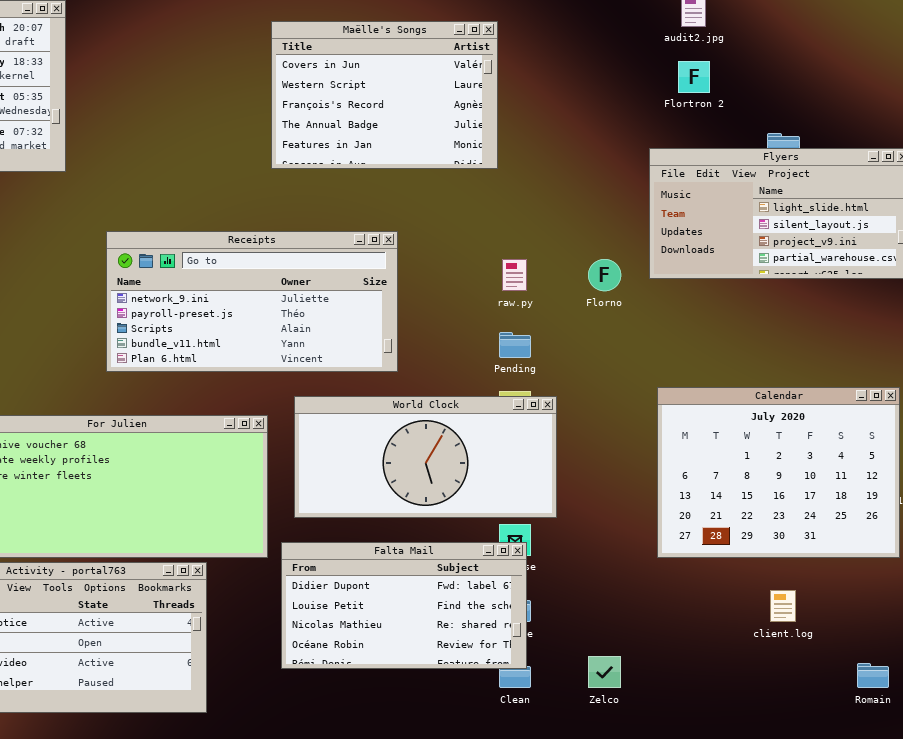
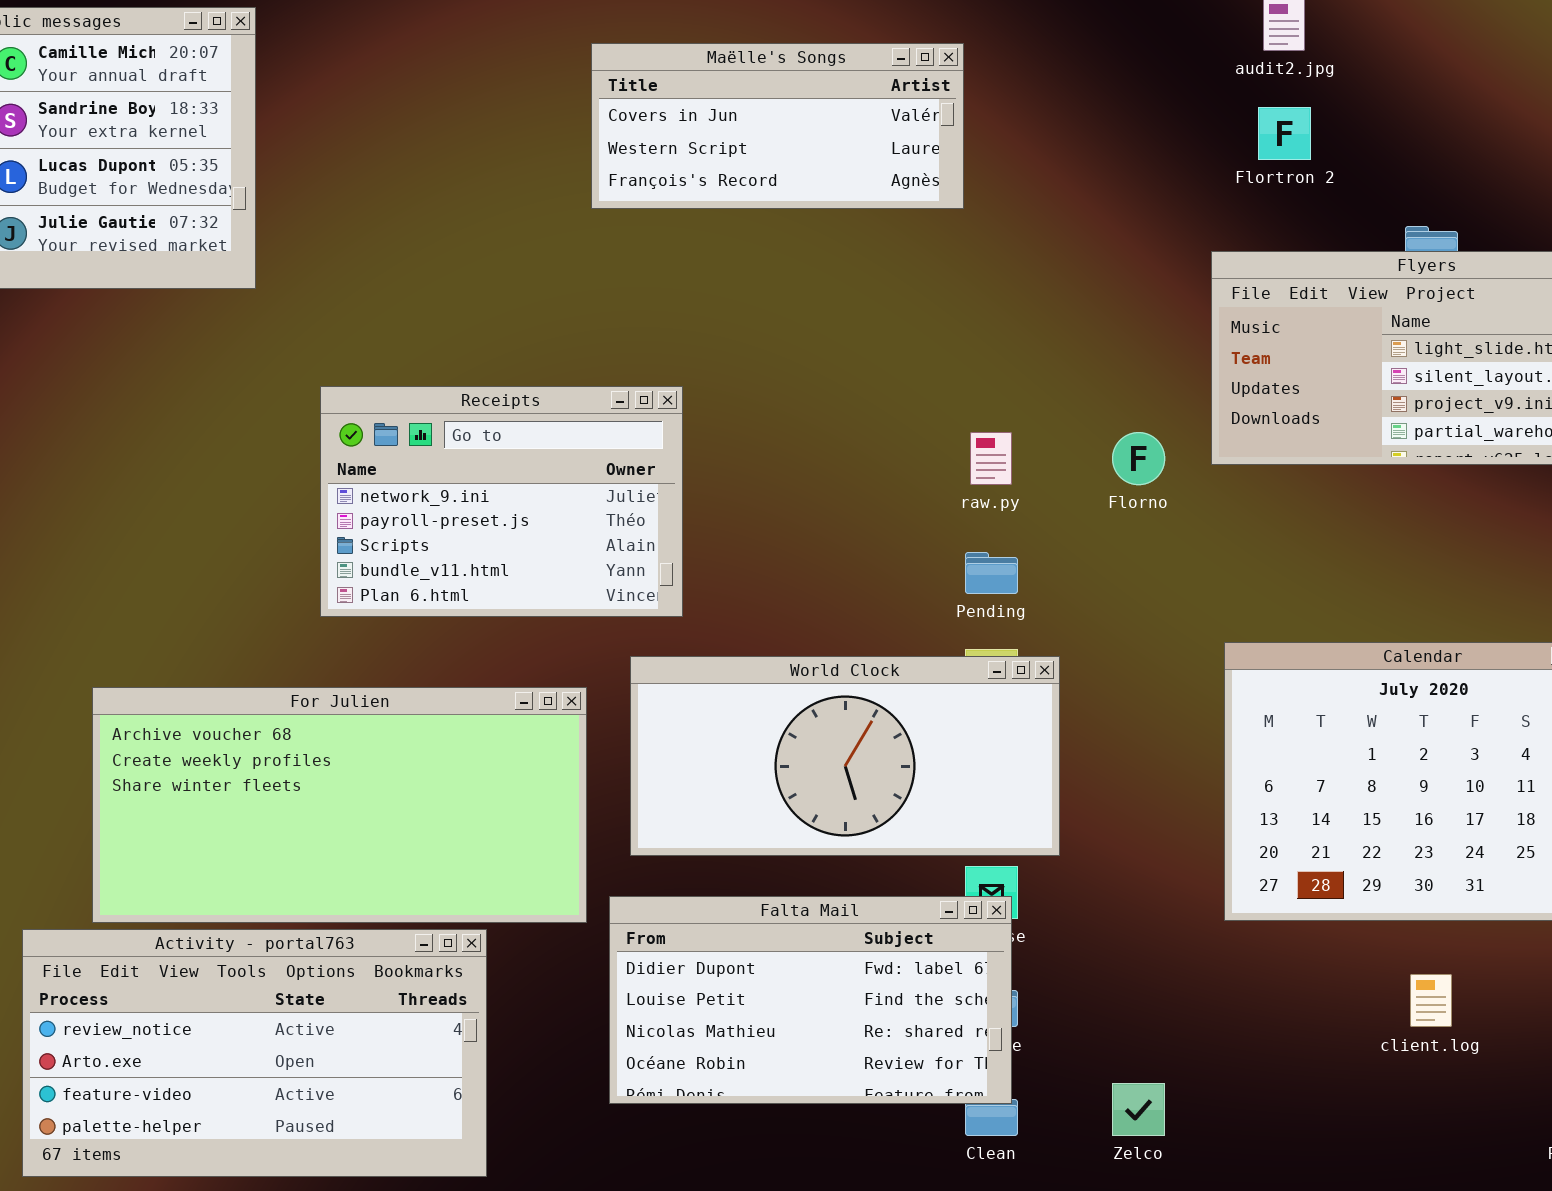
Maëlle's Songs: [271,21,498,169] -> [591,43,964,209], resized
Receipts: [106,231,398,372] -> [320,386,683,617], resized

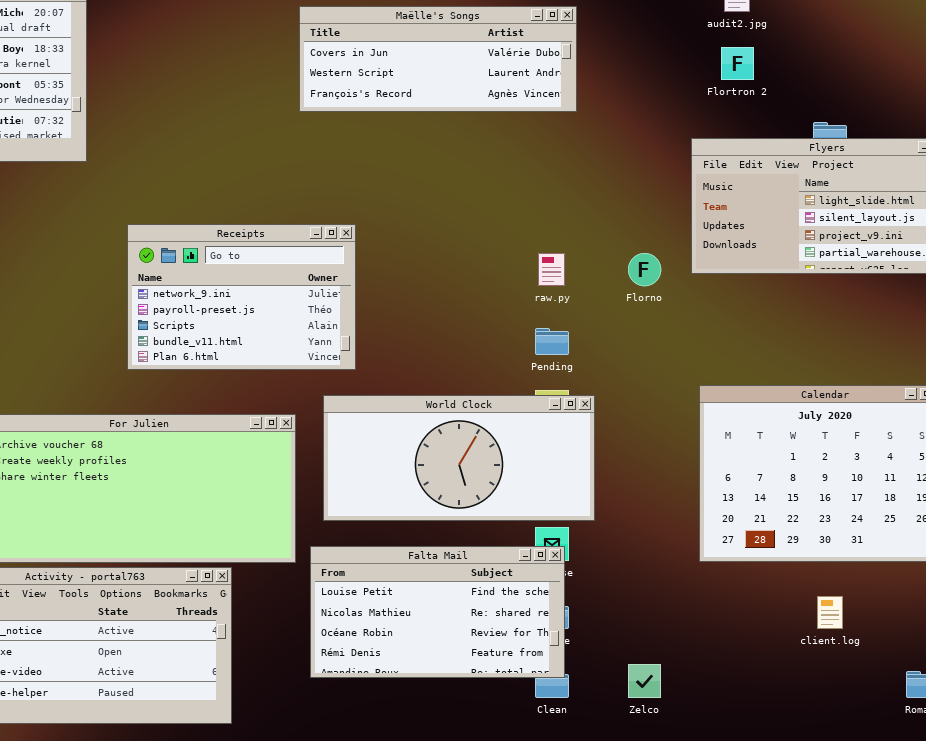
Maëlle's Songs: [591,43,964,209] -> [299,6,577,112], resized
Falta Mail: [609,896,1012,1104] -> [310,546,565,678], scrolled down 1 row

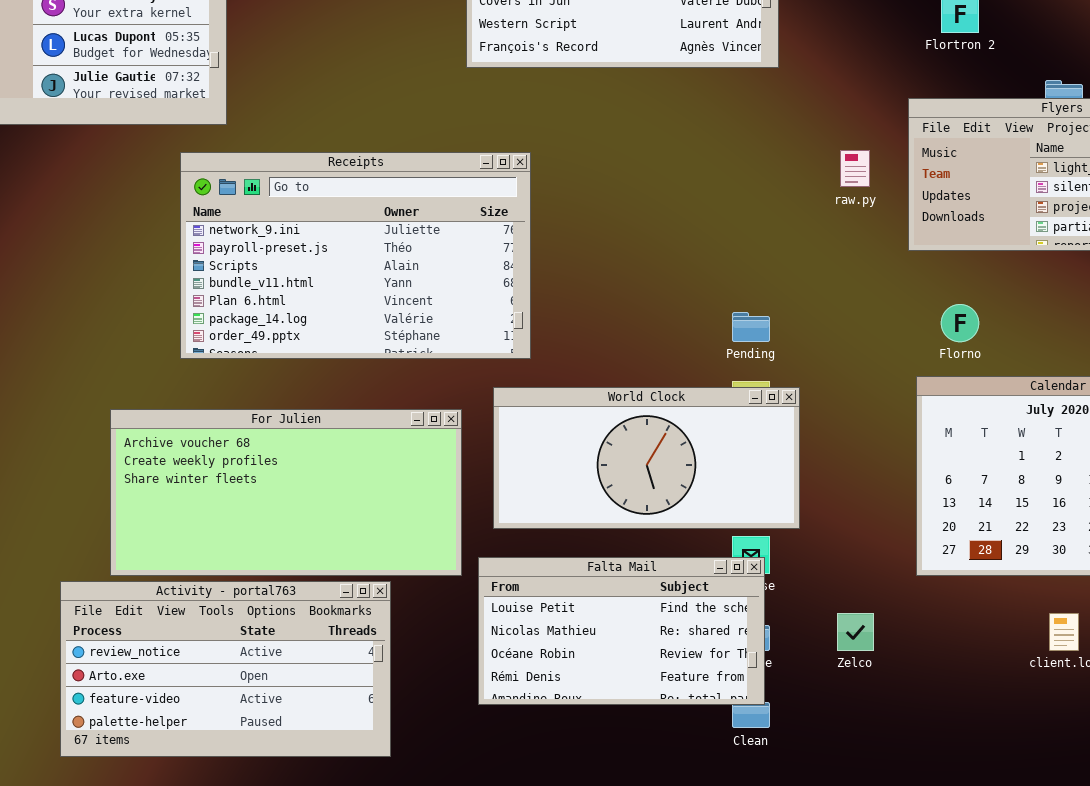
Receipts: [127,224,356,370] -> [180,152,531,359], resized
raw.py: [538,253,565,286] -> [840,150,870,187], moved
Florno: [628,253,661,286] -> [941,304,979,342], moved
Zelco: [628,664,661,698] -> [837,613,874,651], moved

